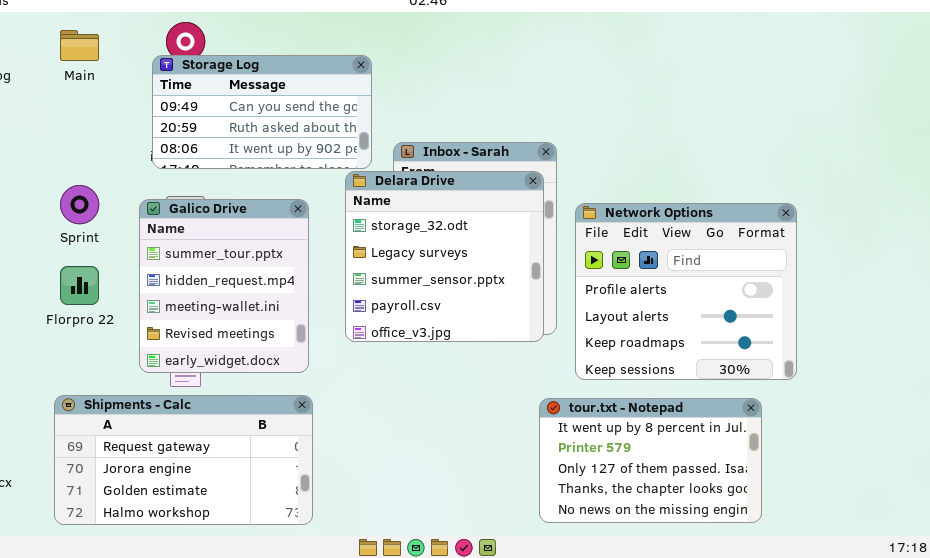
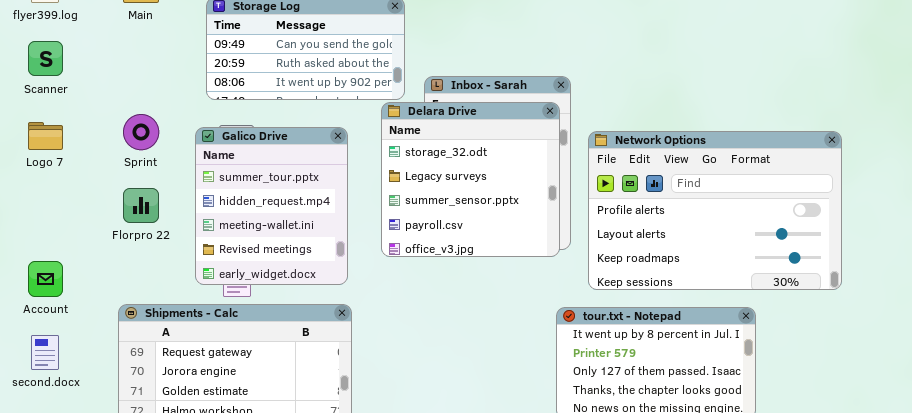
Network Options: [575,203,797,380] -> [588,131,842,290], resized

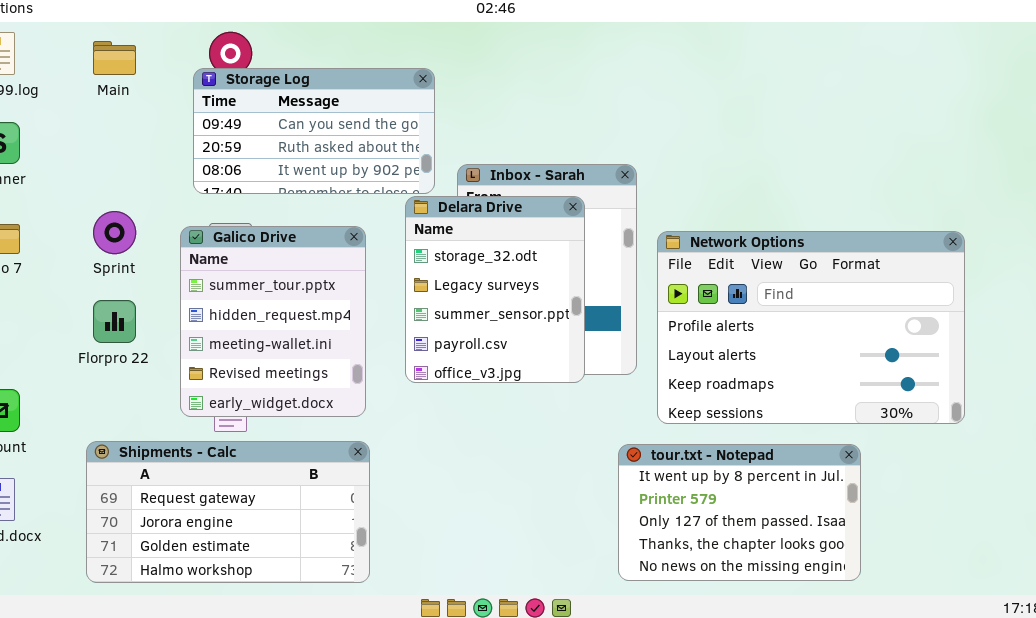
Delara Drive: [381,102,560,257] -> [405,196,585,383], resized

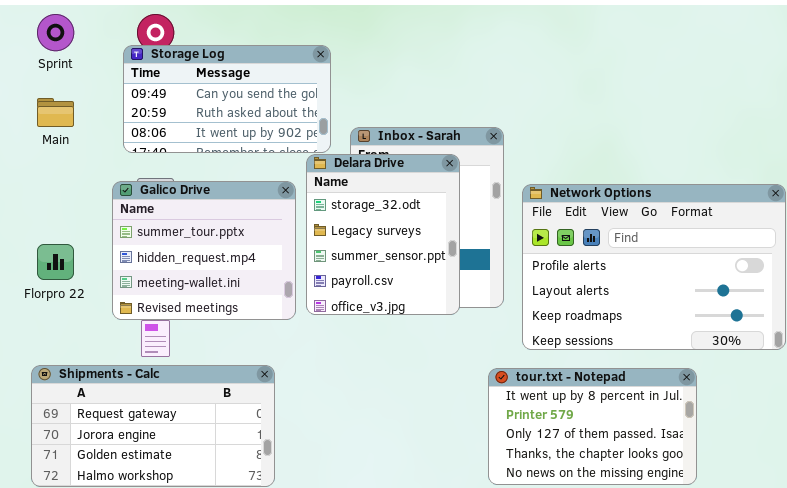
Main: [93,41,136,75] -> [37,98,74,127], moved
Sprint: [93,211,136,254] -> [37,14,74,51], moved
Galico Drive: [180,226,366,417] -> [112,181,296,320], resized

